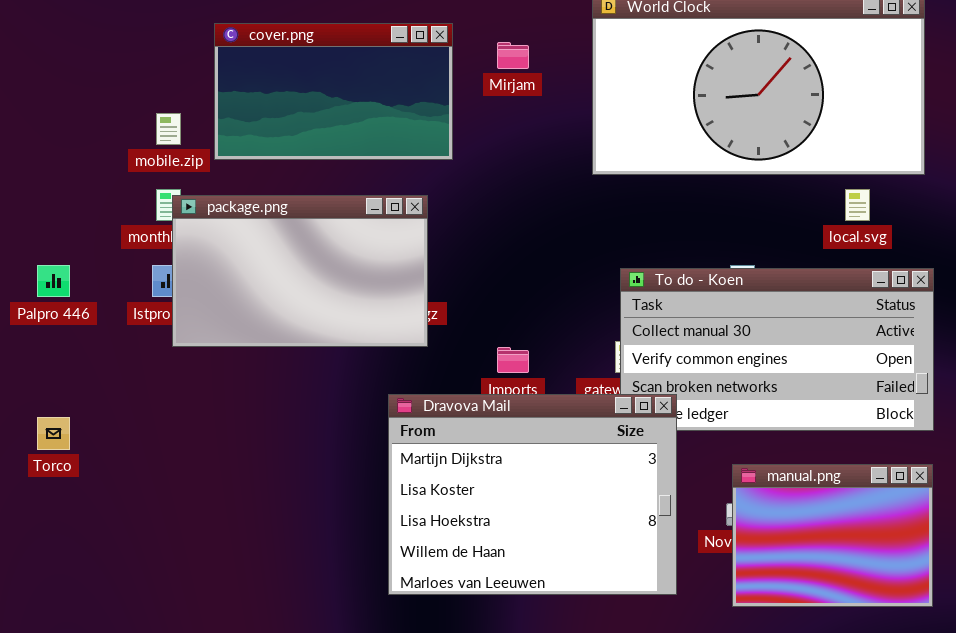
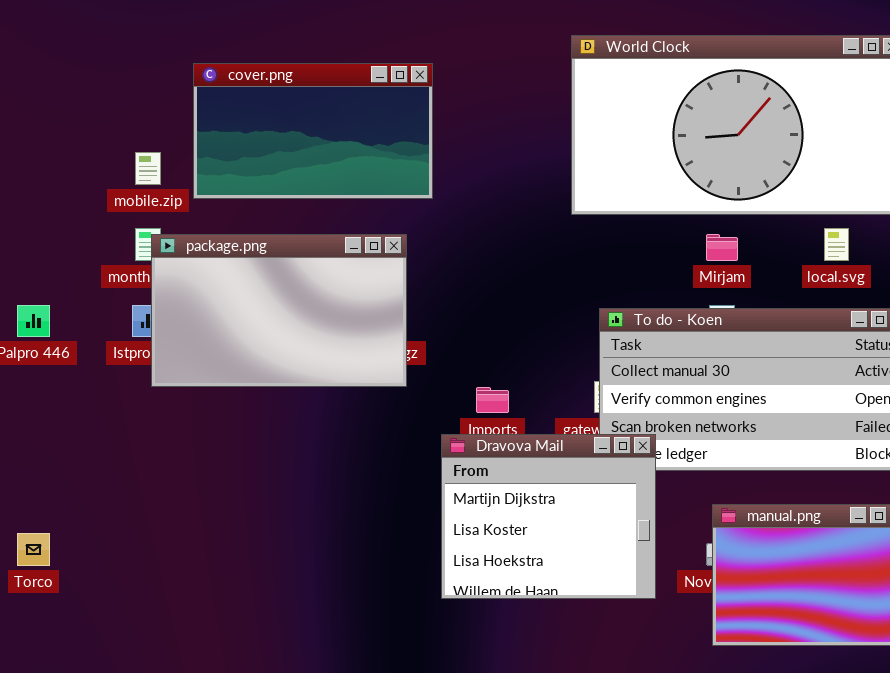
Mirjam: [497,42,529,69] -> [706,234,738,261], moved
Dravova Mail: [388,394,677,595] -> [441,434,656,599], resized
Torco: [37,417,70,450] -> [17,533,50,566], moved

